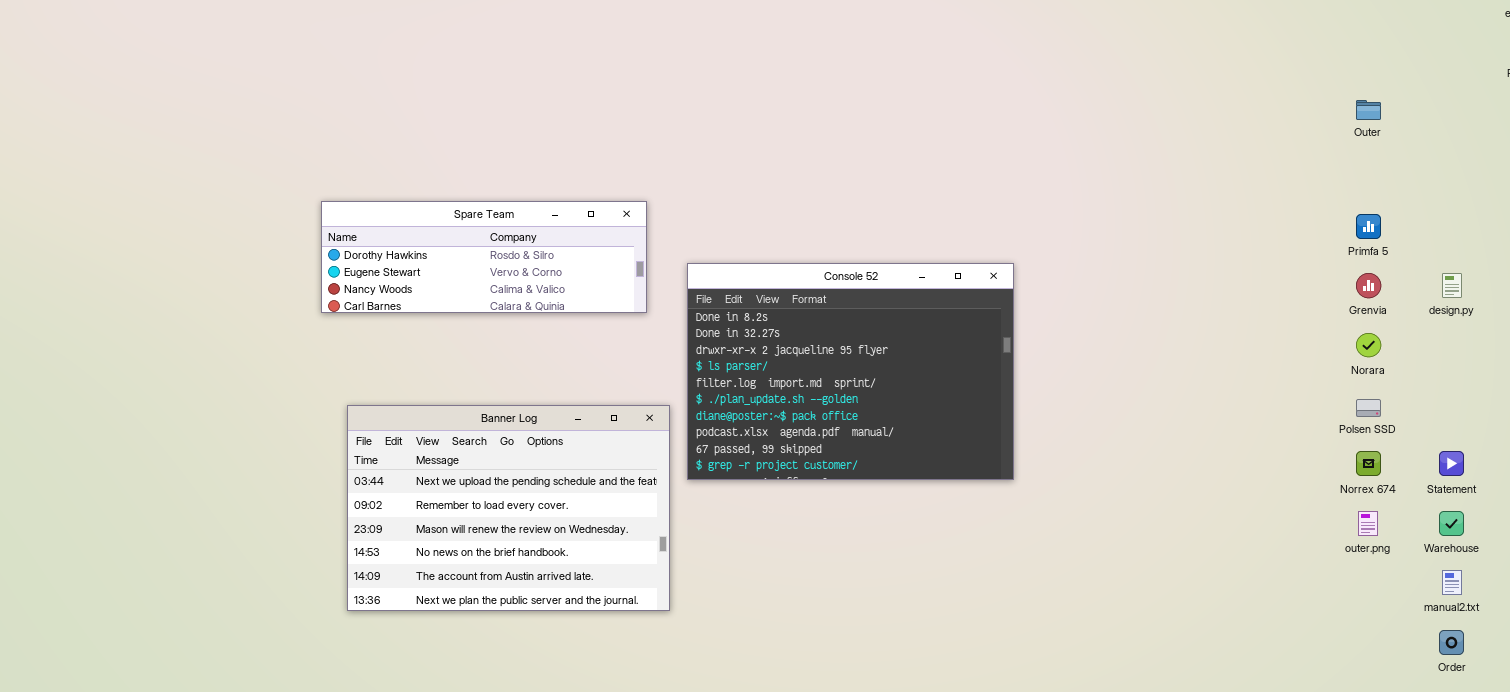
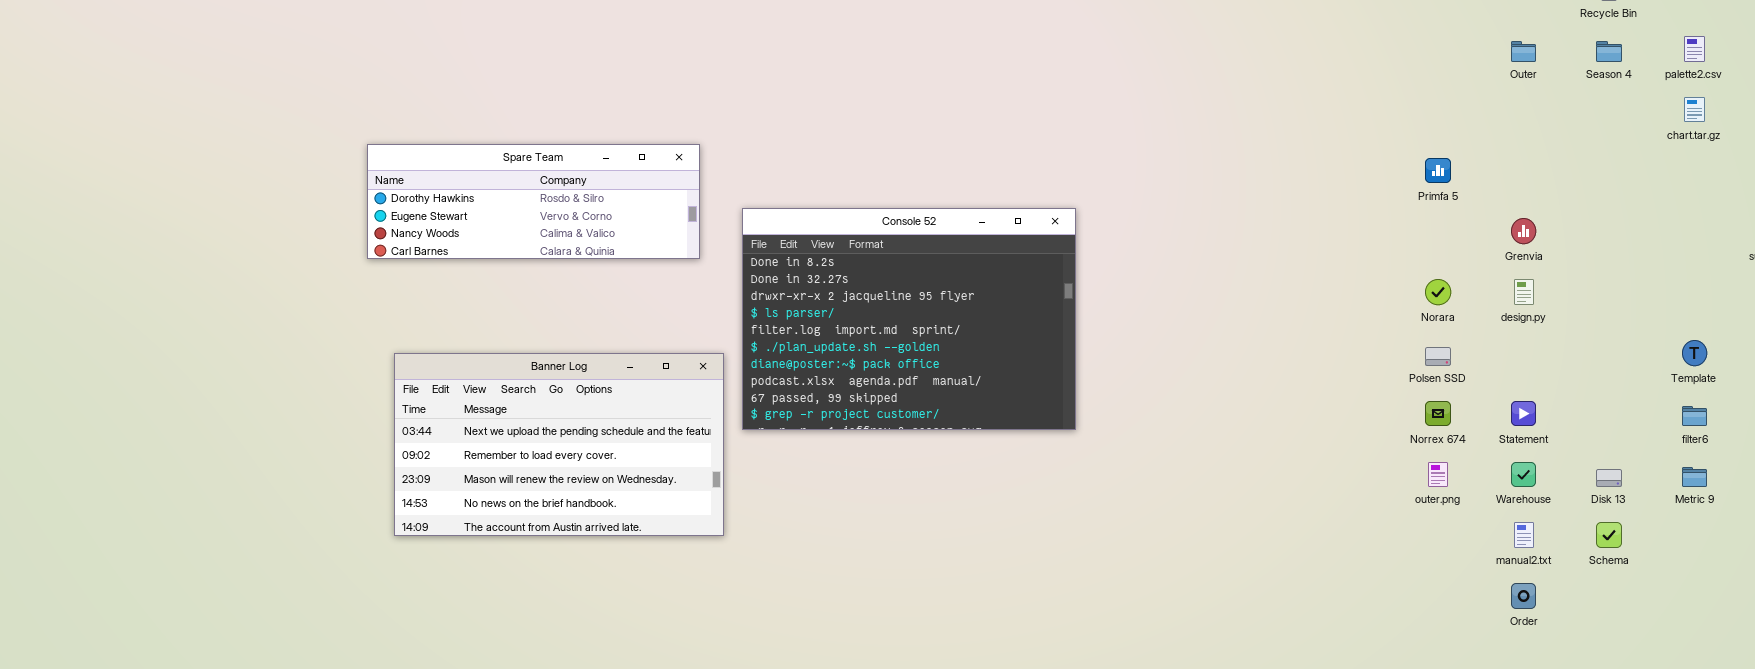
Outer: [1356,100,1381,120] -> [1511,41,1536,62], moved
Grenvia: [1356,273,1381,298] -> [1511,218,1536,244], moved
design.py: [1442,273,1462,298] -> [1514,279,1534,305], moved
Banner Log: [347,405,670,611] -> [394,353,724,536], resized

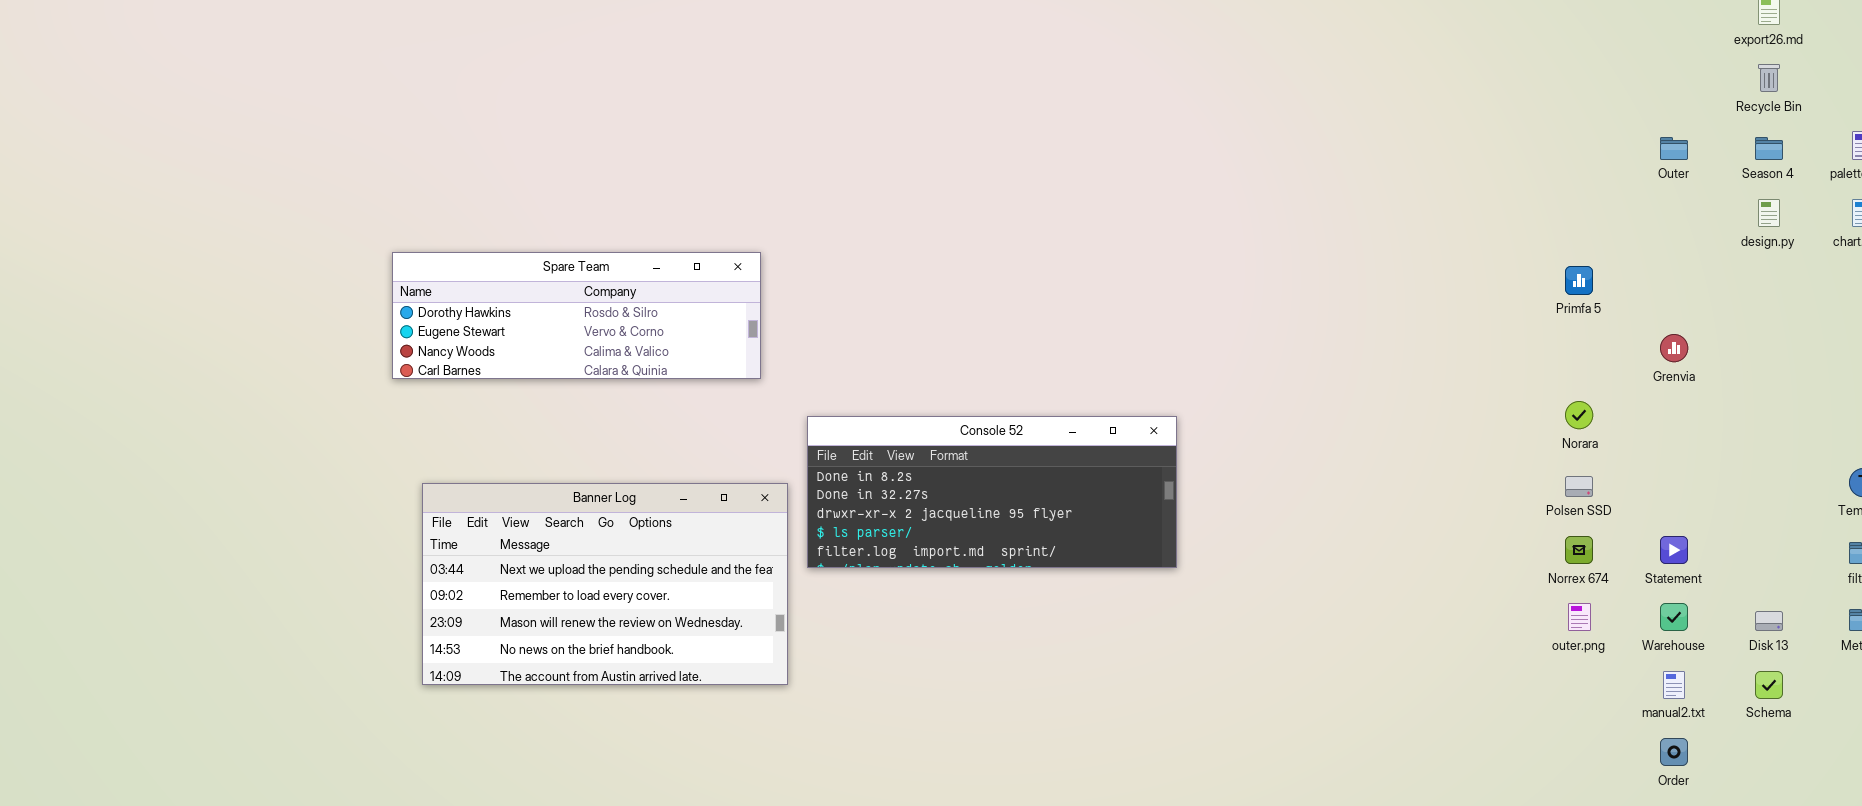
Console 52: [742,208,1076,430] -> [807,416,1177,568], resized
design.py: [1514,279,1534,305] -> [1758,199,1780,227], moved

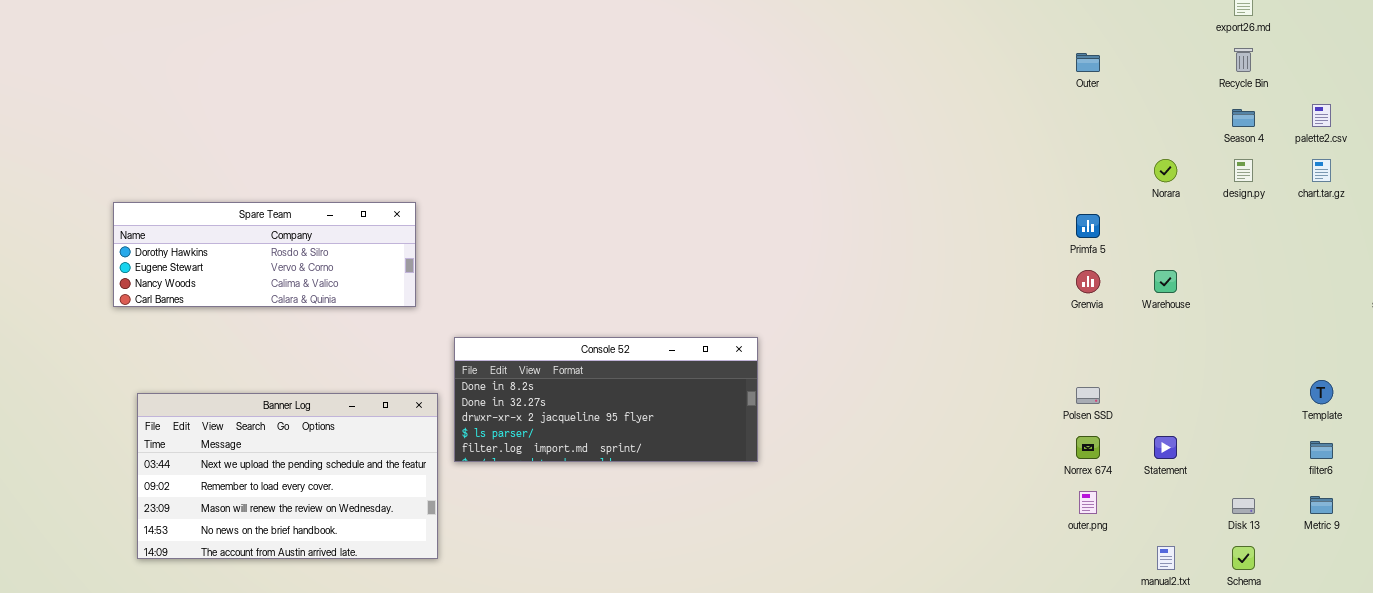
Outer: [1660,137,1688,160] -> [1076,53,1100,72], moved
Grenvia: [1660,334,1688,362] -> [1076,270,1100,293], moved
Norara: [1565,401,1593,429] -> [1154,159,1177,182], moved
Warehouse: [1660,603,1688,631] -> [1154,270,1177,293], moved

